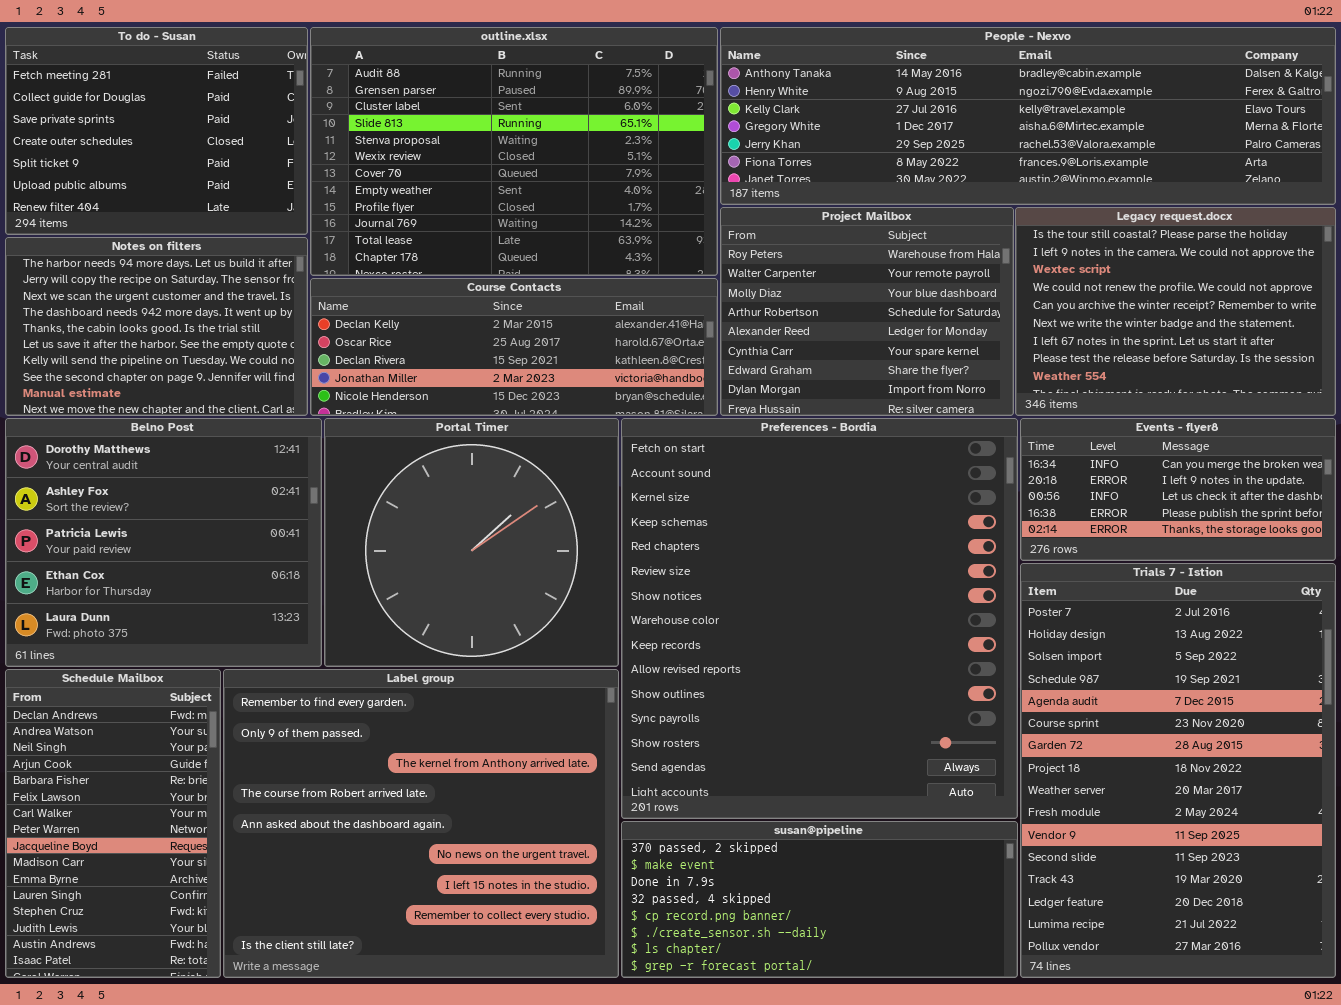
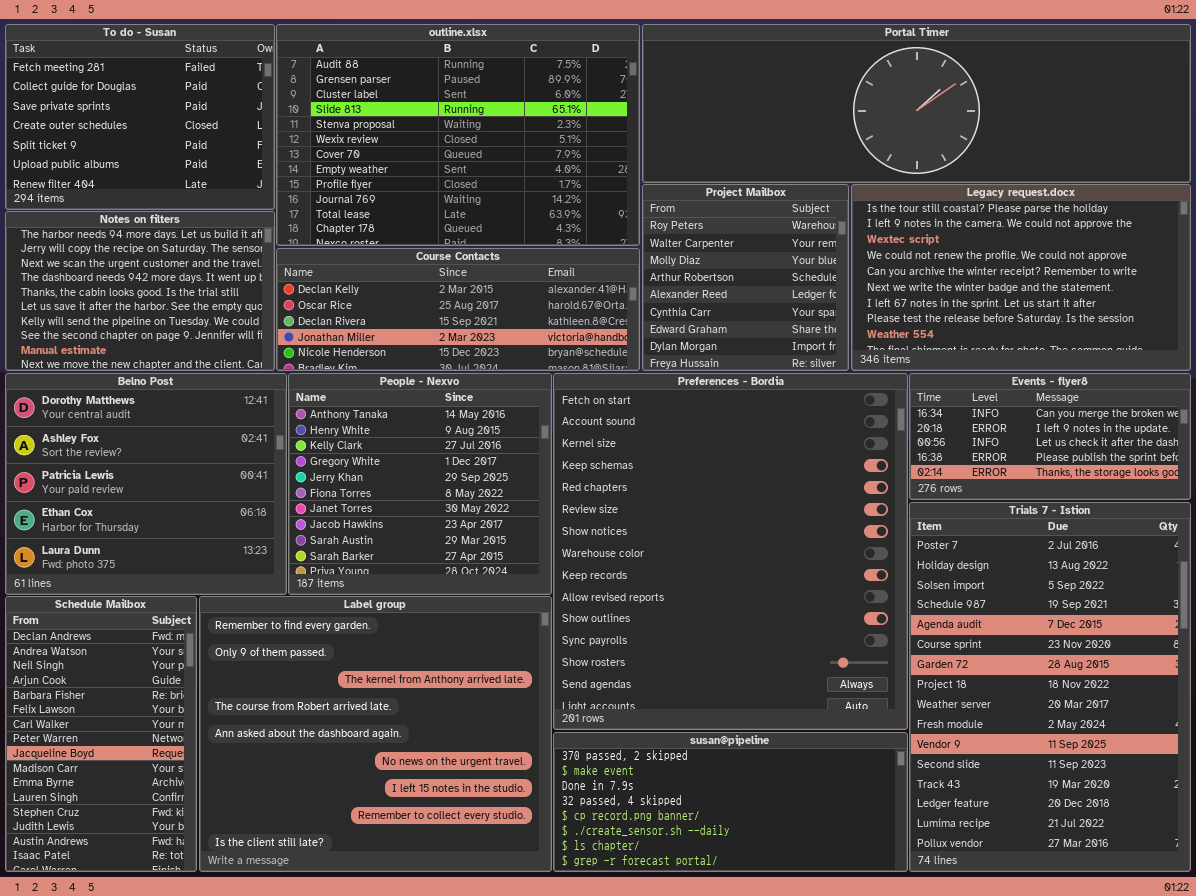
People - Nexvo: [720,27,1336,205] -> [288,373,552,595], moved, resized
Project Mailbox: [720,207,1014,416] -> [642,184,849,371], resized
Legacy request.docx: [1015,207,1336,416] -> [851,184,1191,371], resized
Portal Timer: [324,418,619,667] -> [642,24,1191,183], moved, resized

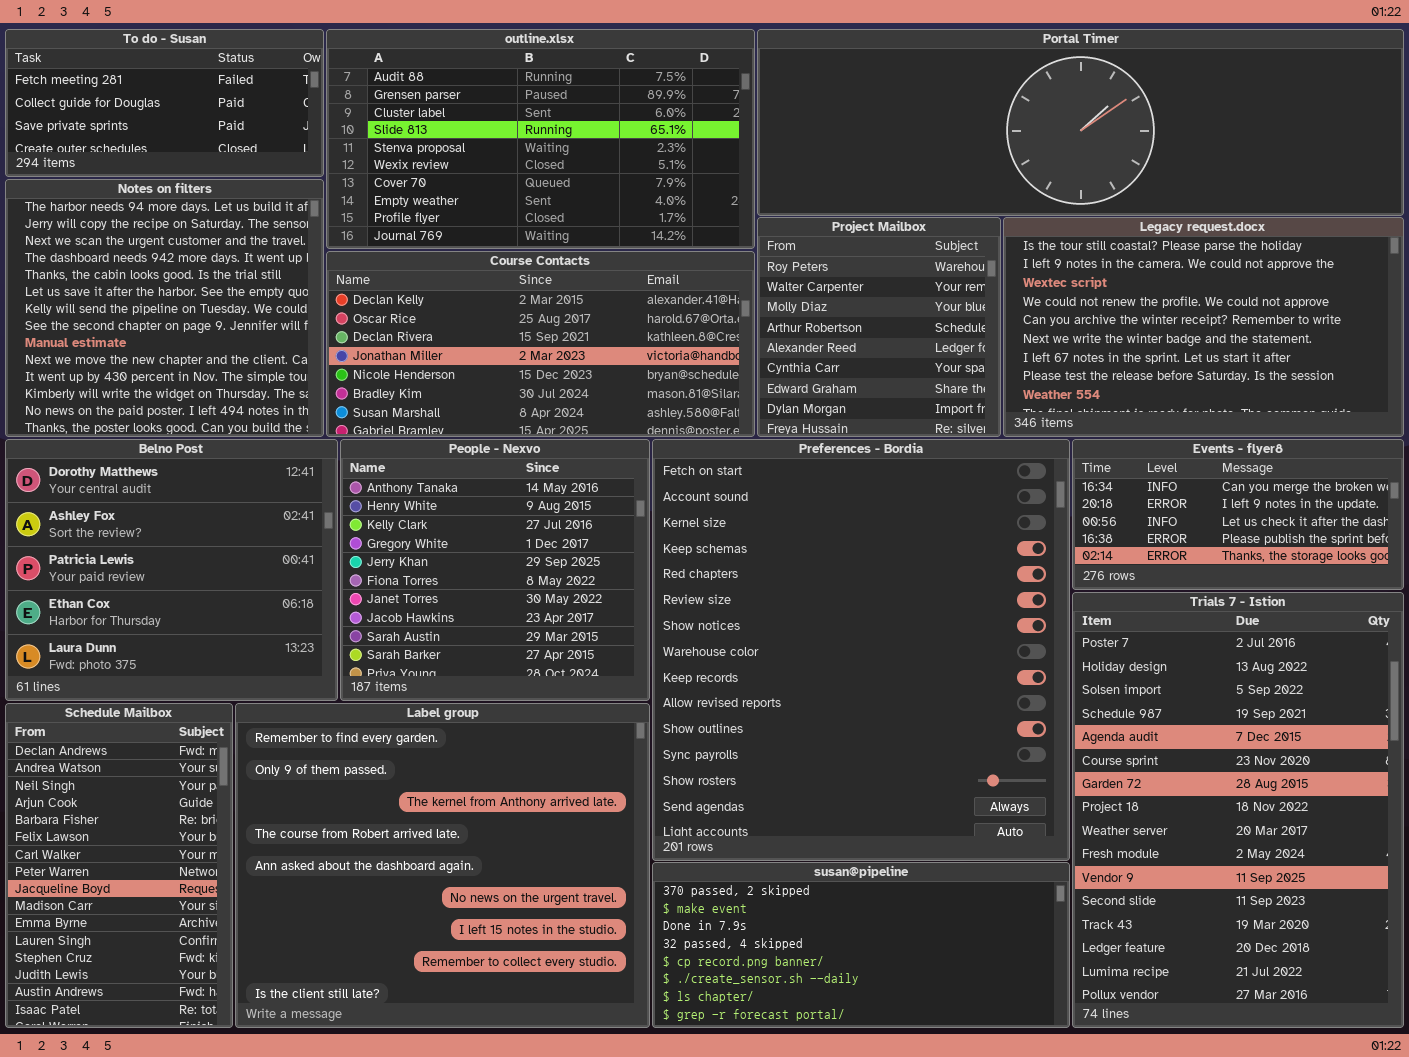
To do - Susan: [5,24,275,210] -> [5,29,324,177], resized
outline.xlsx: [276,24,640,246] -> [326,29,755,249], resized
Notes on filters: [5,211,275,371] -> [5,179,324,437], resized
Course Contacts: [276,248,640,371] -> [326,251,755,437], resized

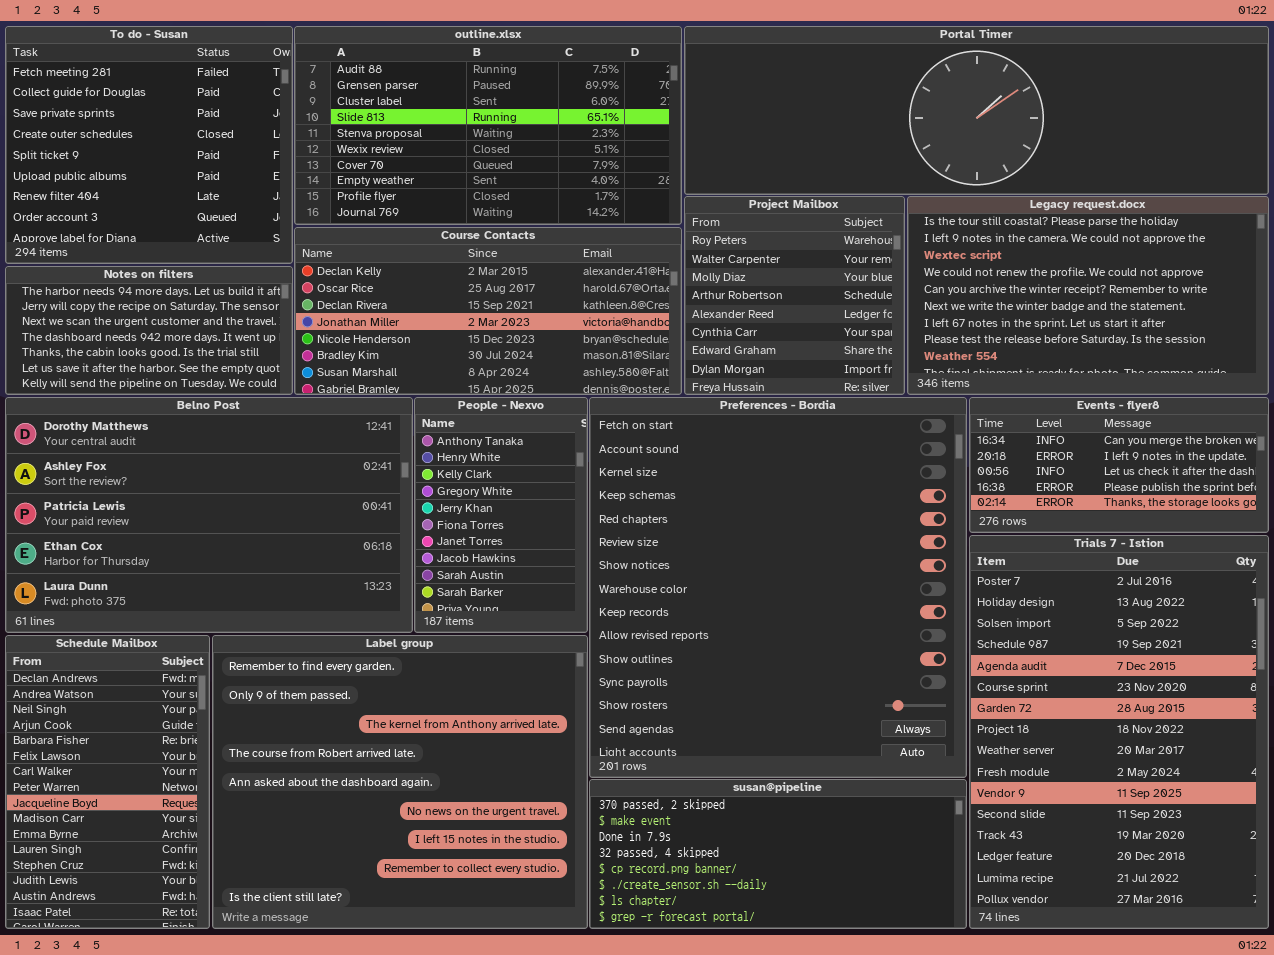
To do - Susan: [5,29,324,177] -> [5,26,293,264], resized
Notes on filters: [5,179,324,437] -> [5,266,293,395], resized
Belno Post: [5,439,338,701] -> [5,397,413,633], resized
People - Nexvo: [340,439,650,701] -> [414,397,588,633], resized

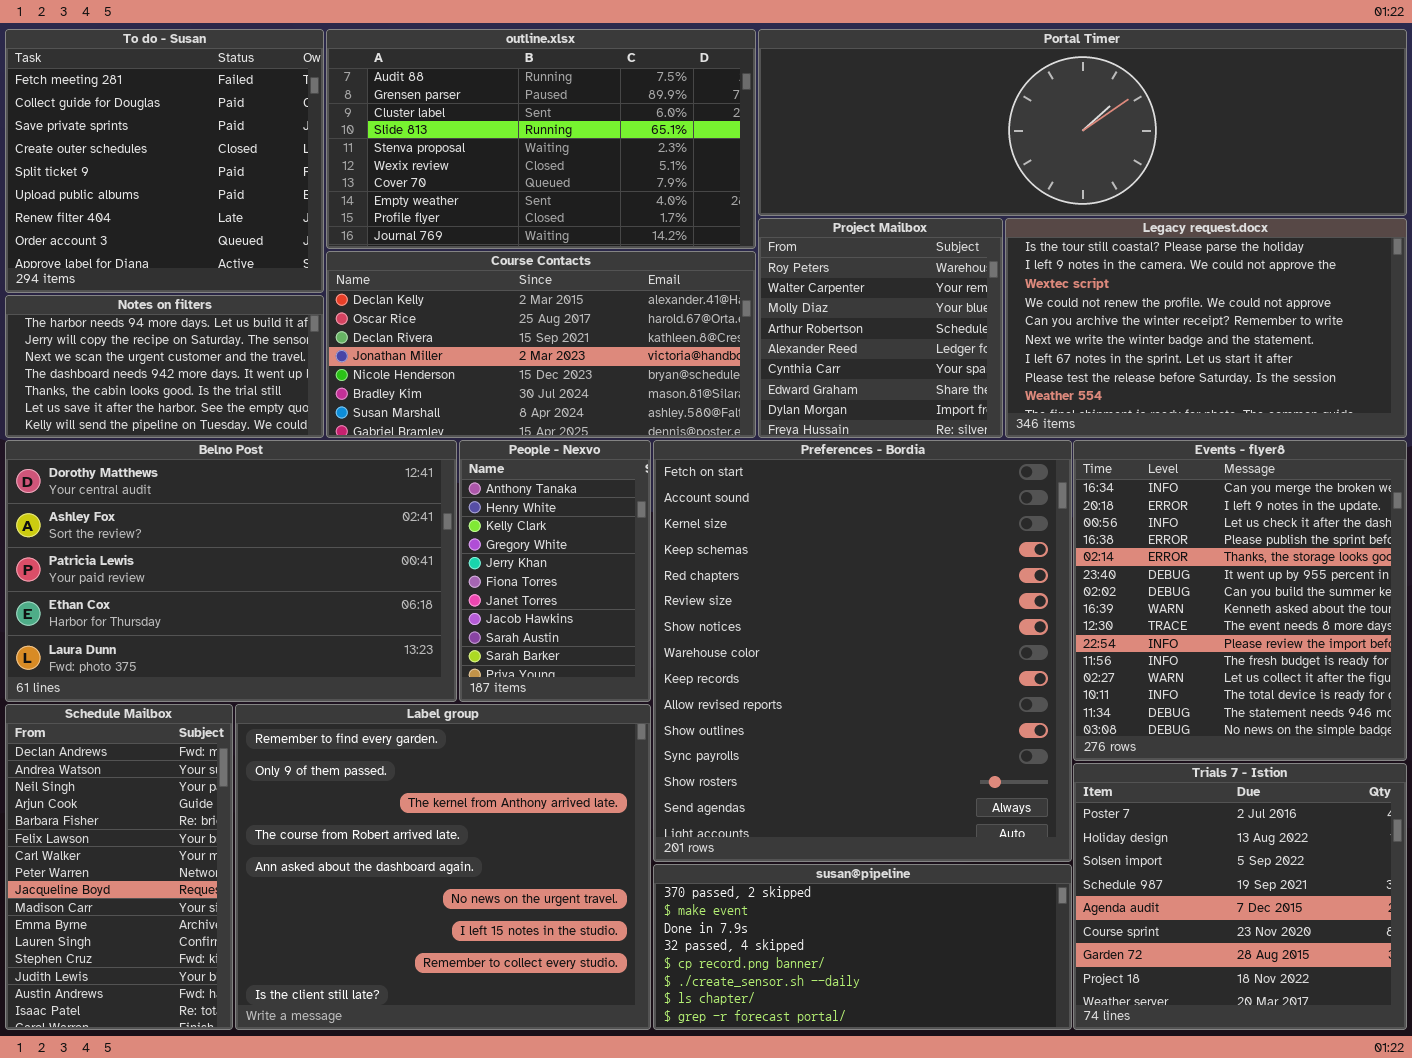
Events - flyer8: [969,397,1269,533] -> [1073,440,1407,761], resized
Trials 7 - Istion: [969,535,1269,929] -> [1073,763,1407,1030], resized

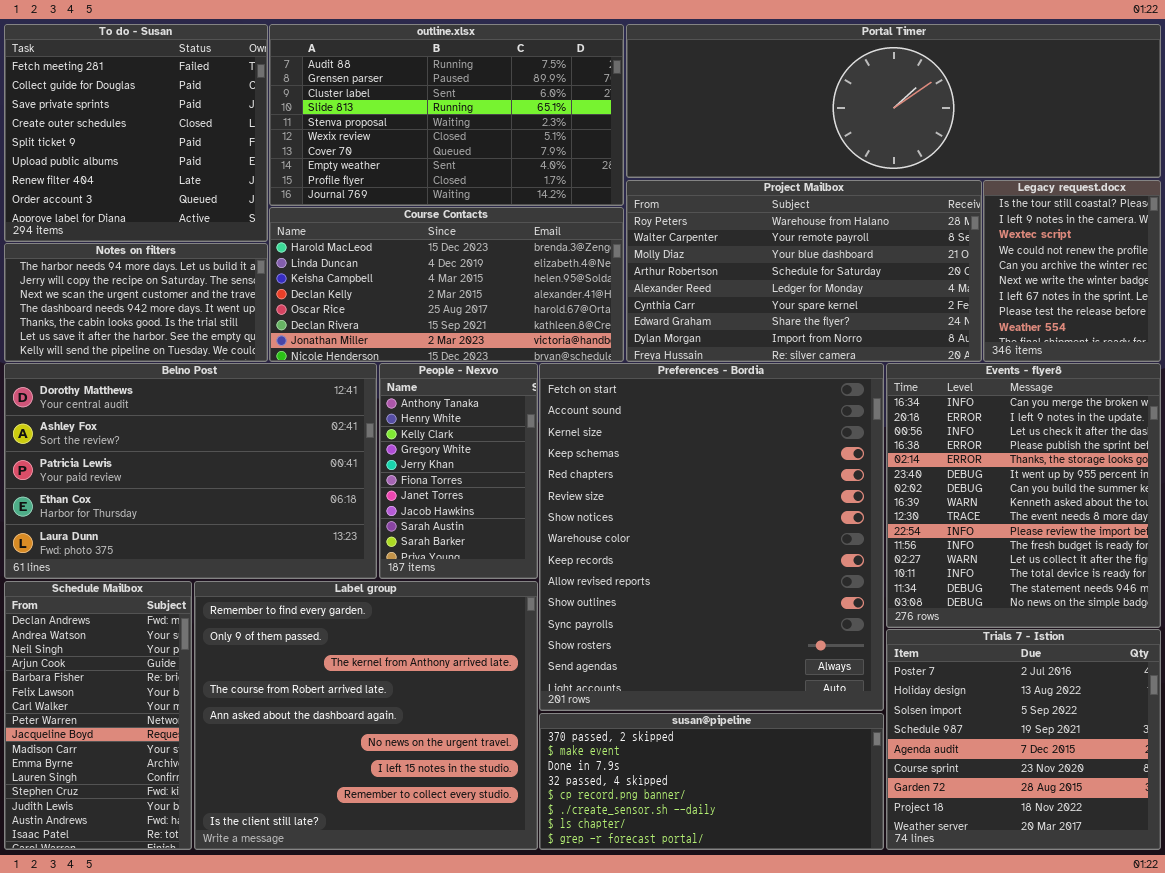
Project Mailbox: [758,218,1003,438] -> [626,180,982,362], resized
Legacy request.docx: [1005,218,1407,438] -> [983,180,1161,362], resized
Course Contacts: [326,251,756,438] -> [269,207,624,362], scrolled up 3 rows

